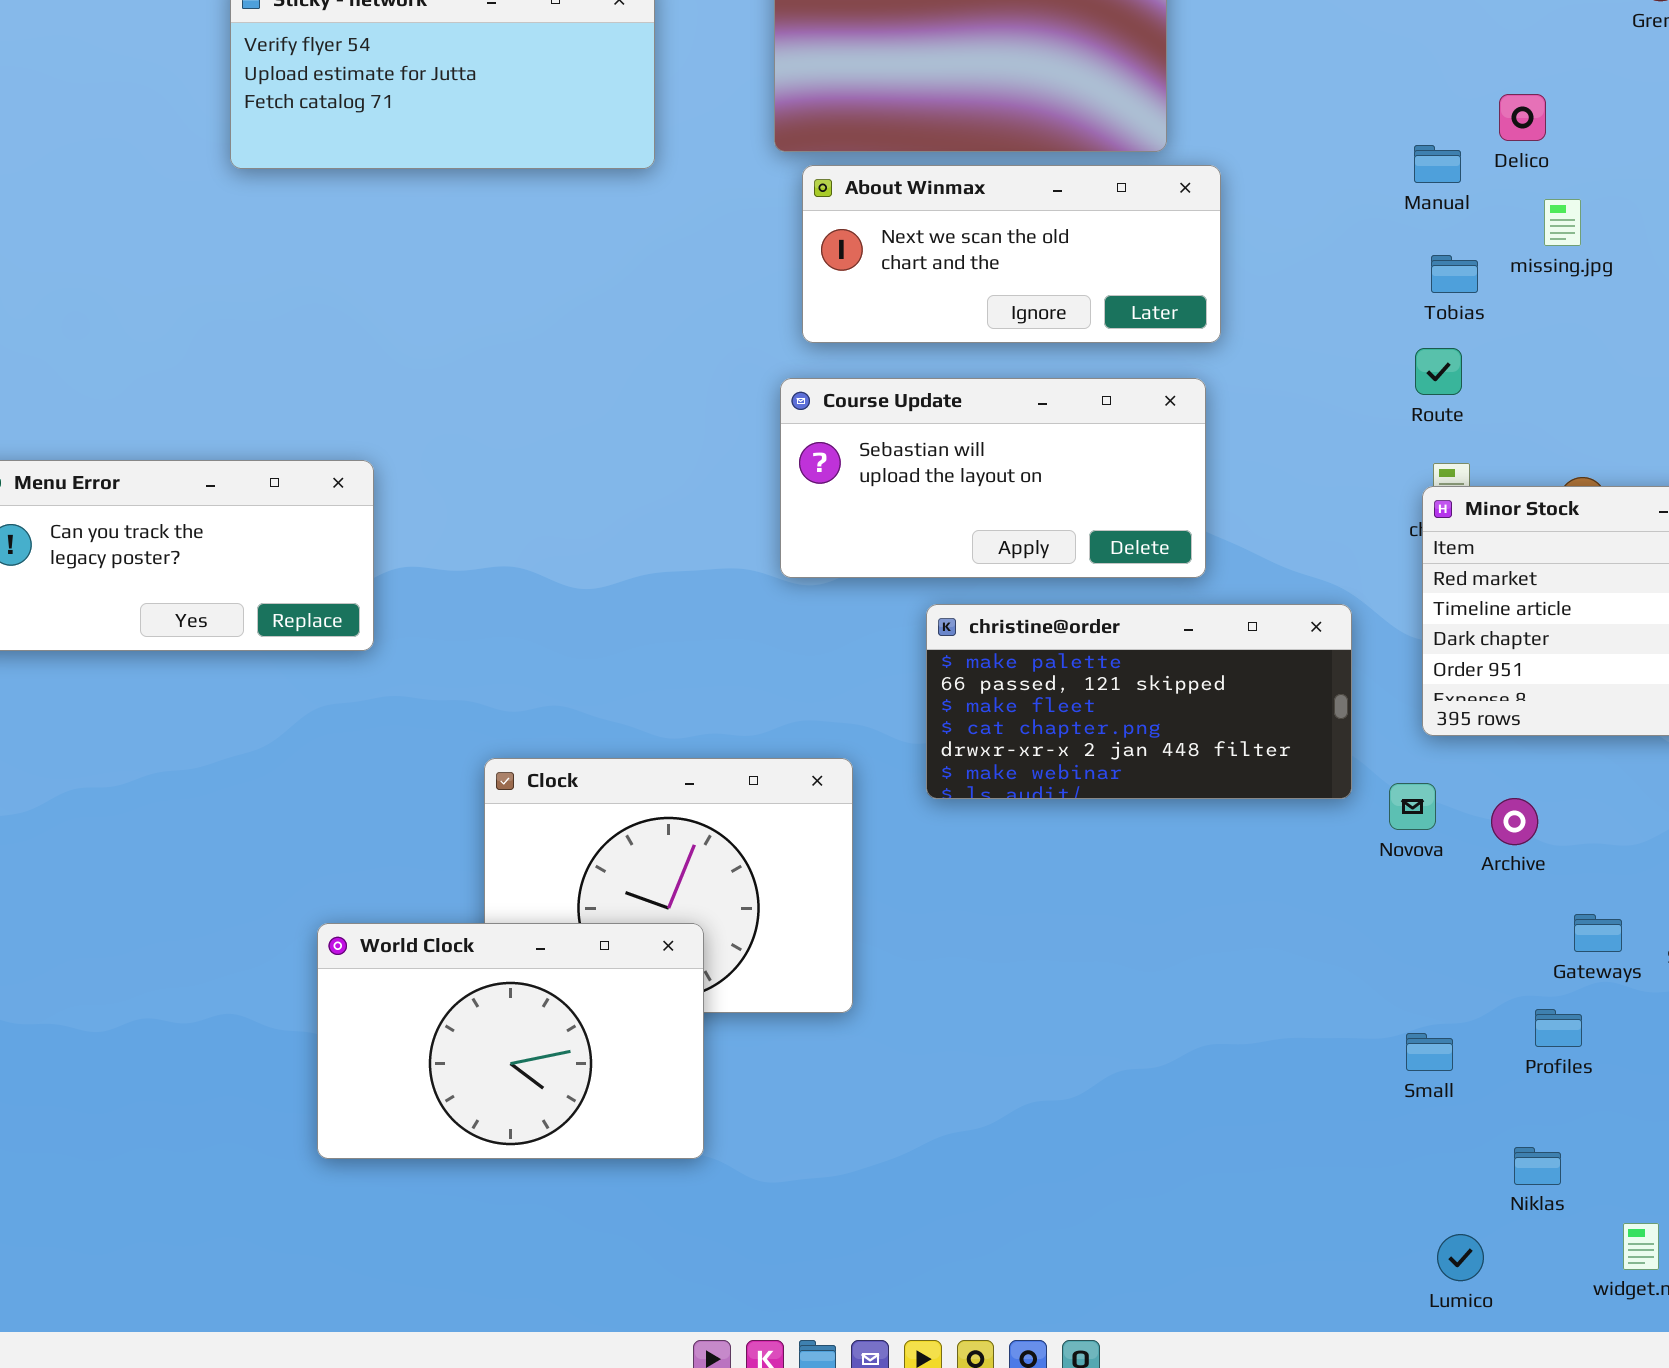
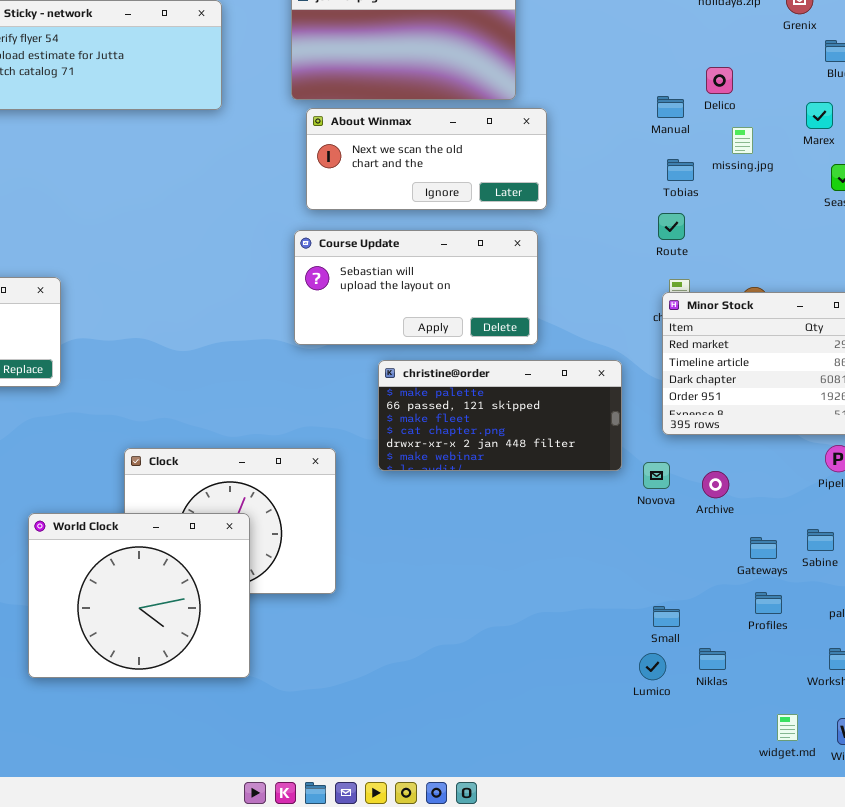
World Clock: [317,923,704,1159] -> [28,513,250,678], resized
Profiles: [1535,1009,1582,1047] -> [755,592,782,614], moved
Niklas: [1514,1147,1561,1185] -> [699,648,726,670], moved
Lumico: [1437,1234,1484,1281] -> [639,653,666,680], moved

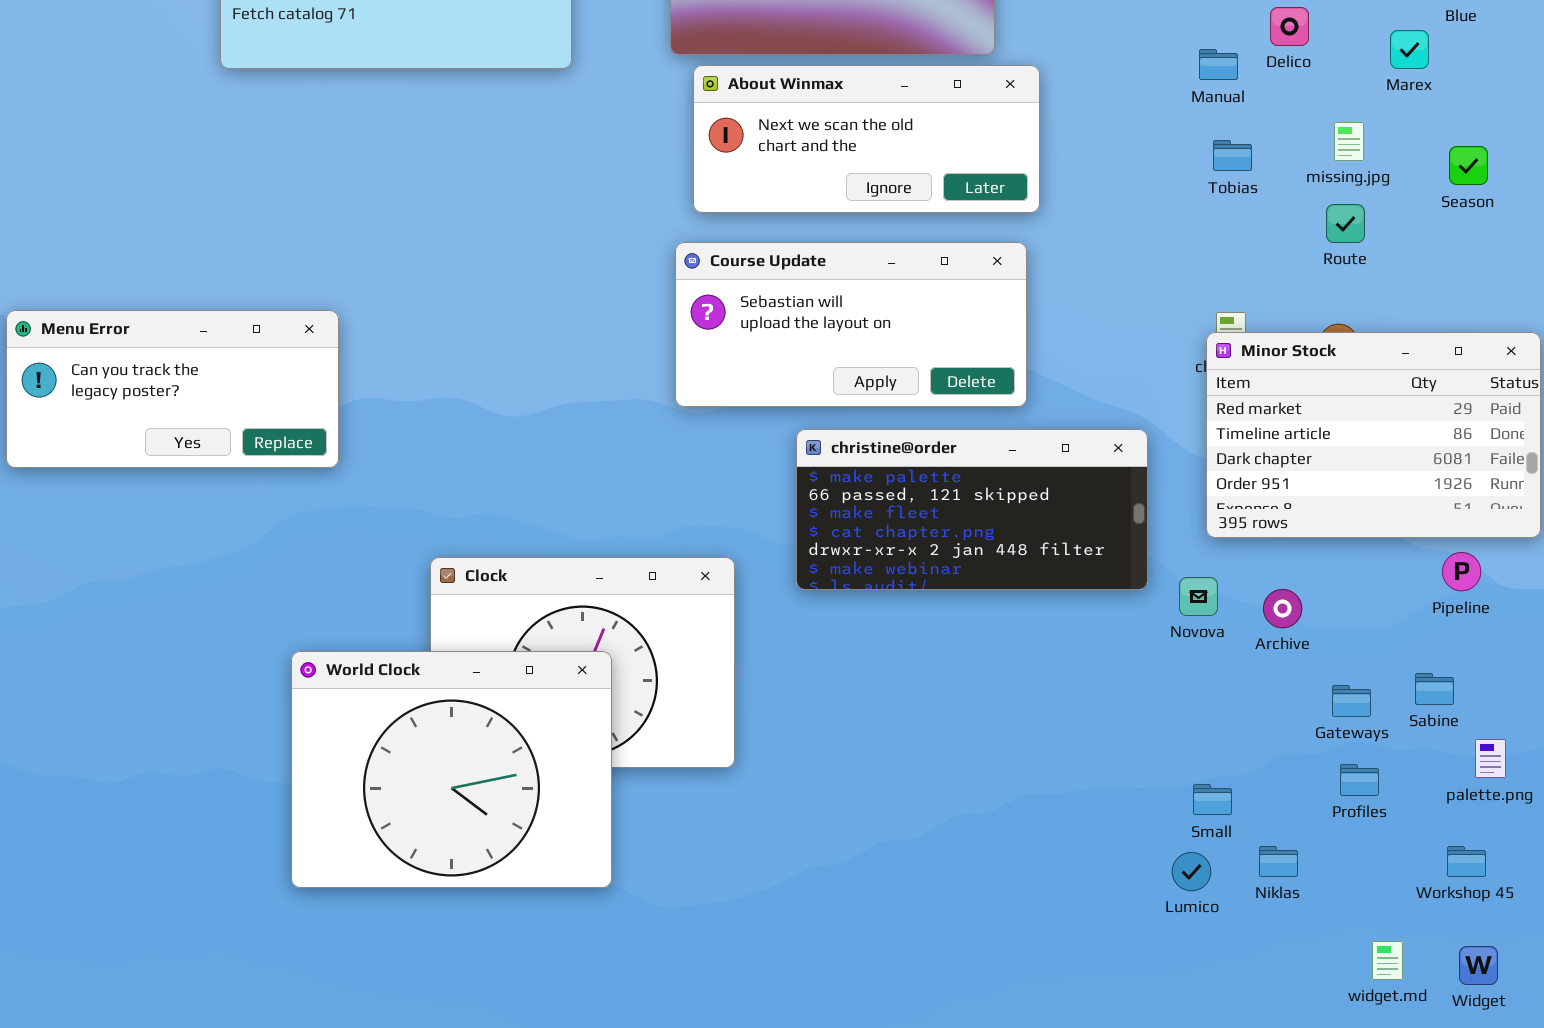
Marex: [806,102,833,129] -> [1390,30,1429,69], moved
missing.jpg: [732,127,753,154] -> [1334,122,1364,161], moved
Route: [658,213,685,240] -> [1326,204,1365,243], moved

